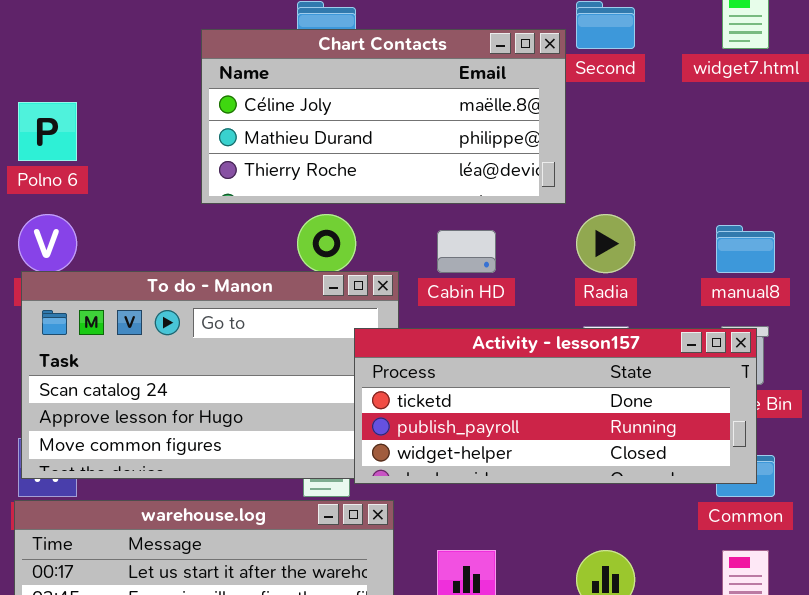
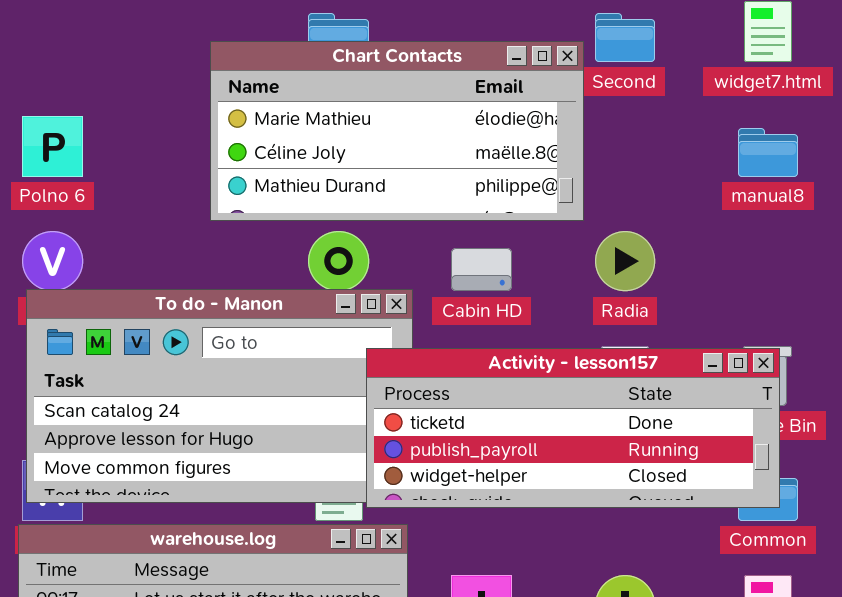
Chart Contacts: [201,29,566,204] -> [210,41,584,221], scrolled up 1 row
manual8: [716,225,775,273] -> [738,128,798,177], moved

